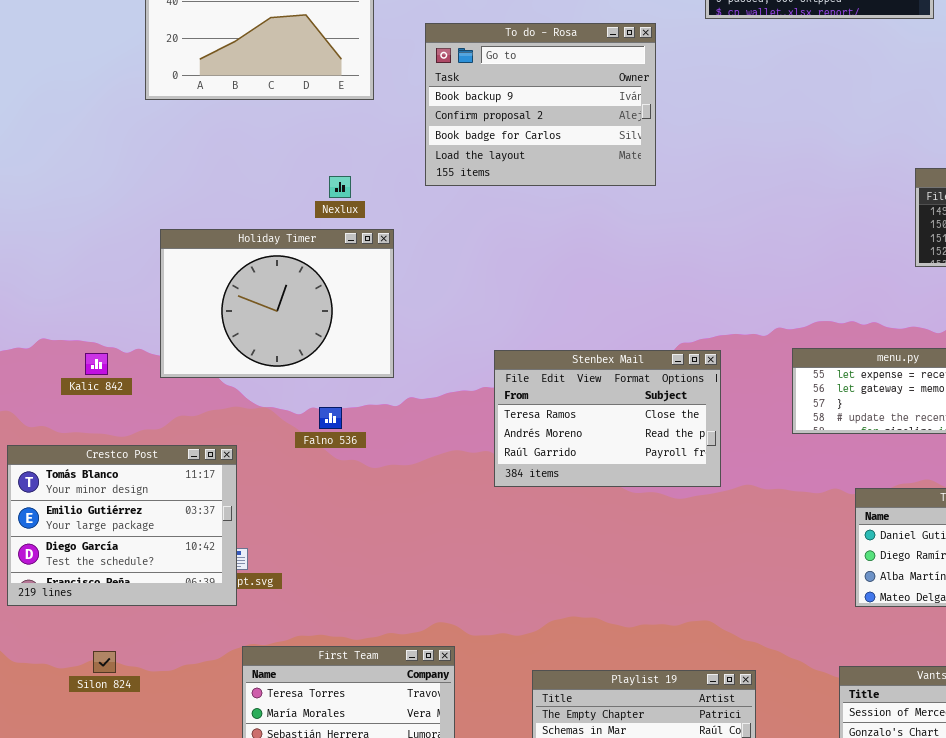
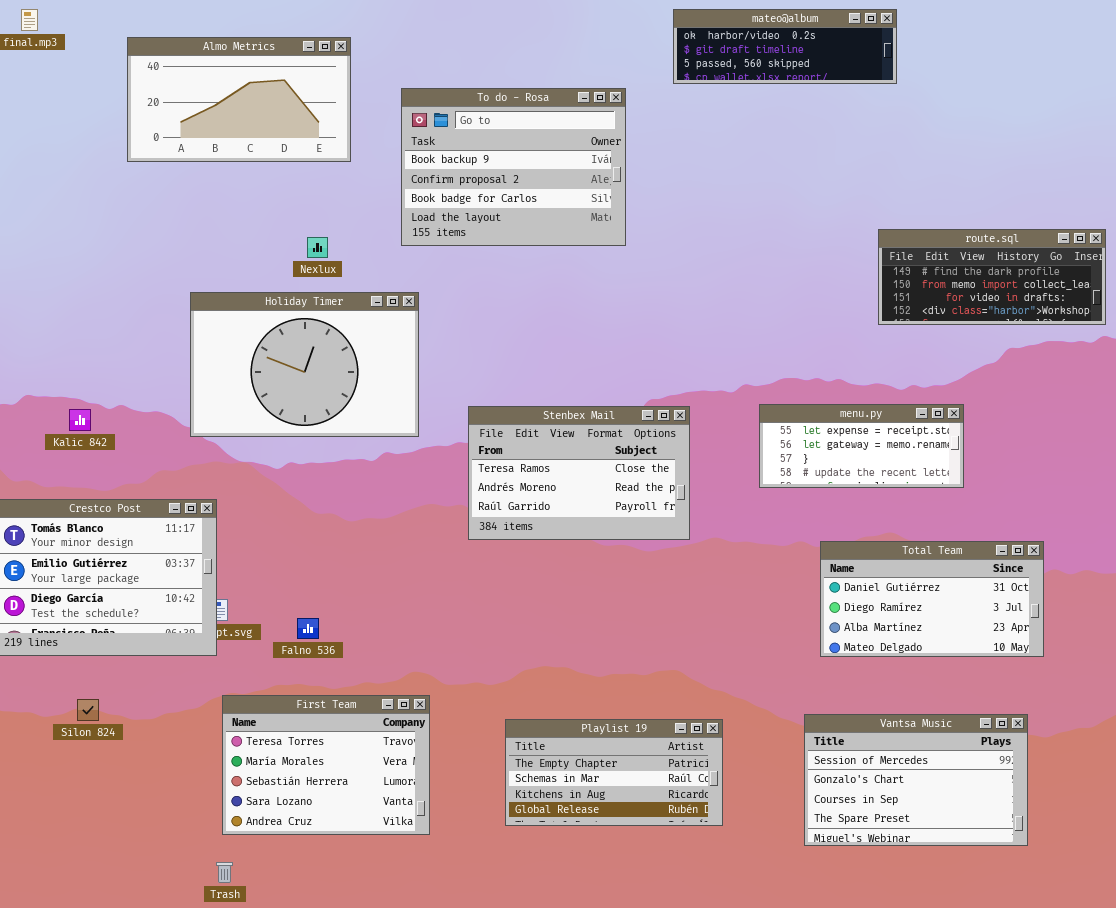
Holiday Timer: [160,229,394,378] -> [190,292,419,437], moved
Falno 536: [319,407,342,429] -> [297,618,319,639], moved

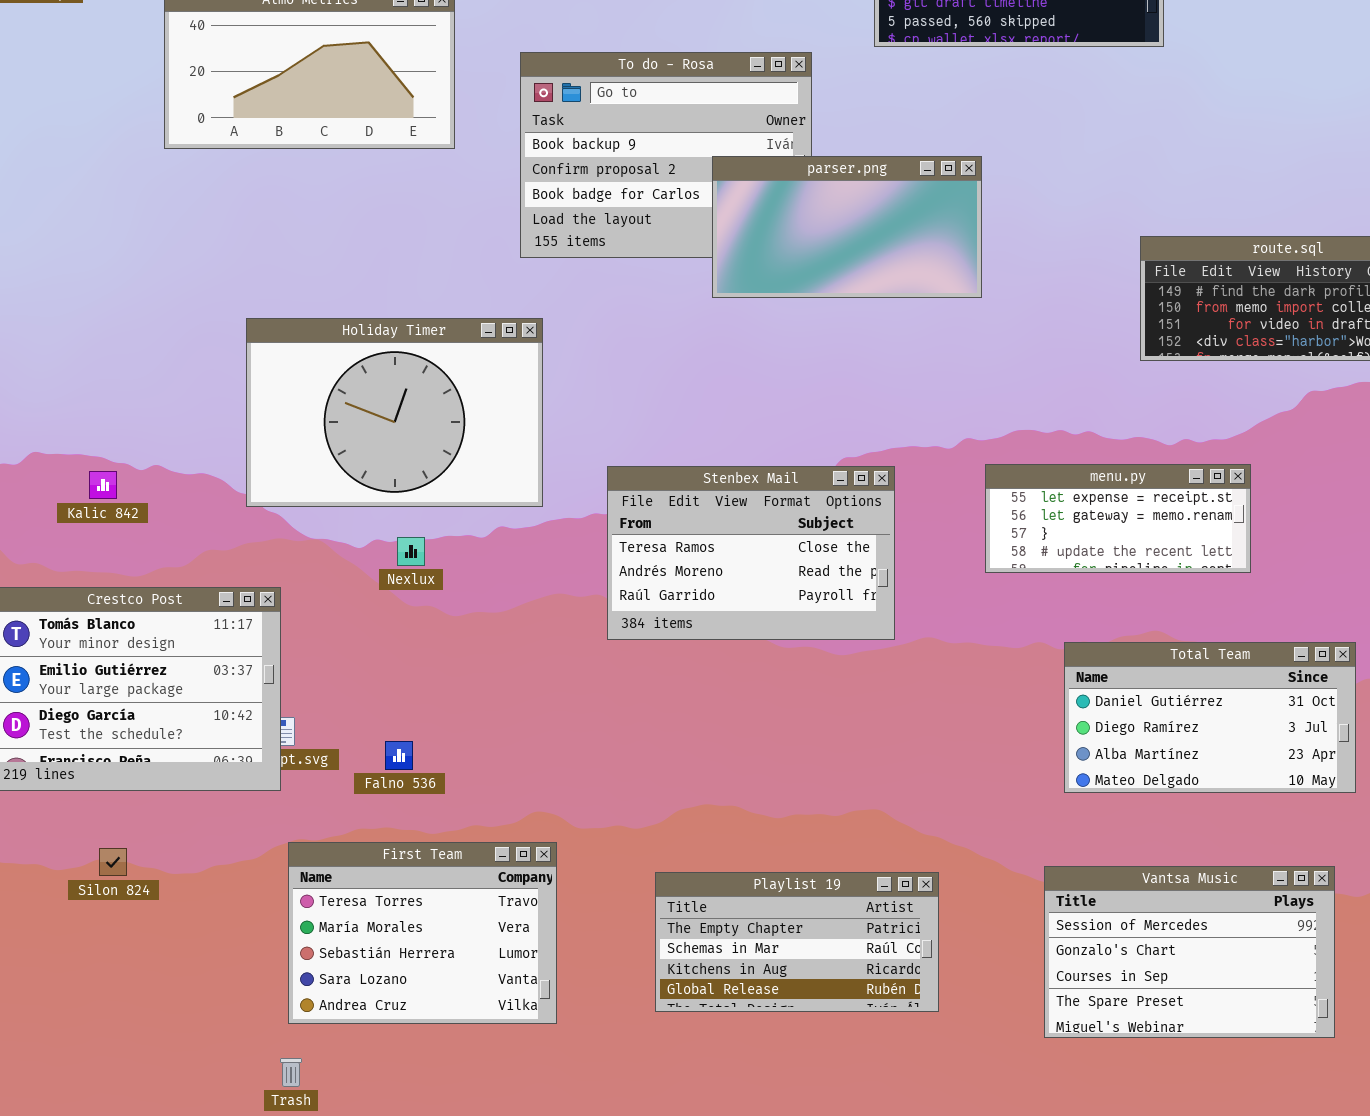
parser.png: none -> [712,156,982,298], opened
Nexlux: [307,237,328,258] -> [397,537,425,566], moved

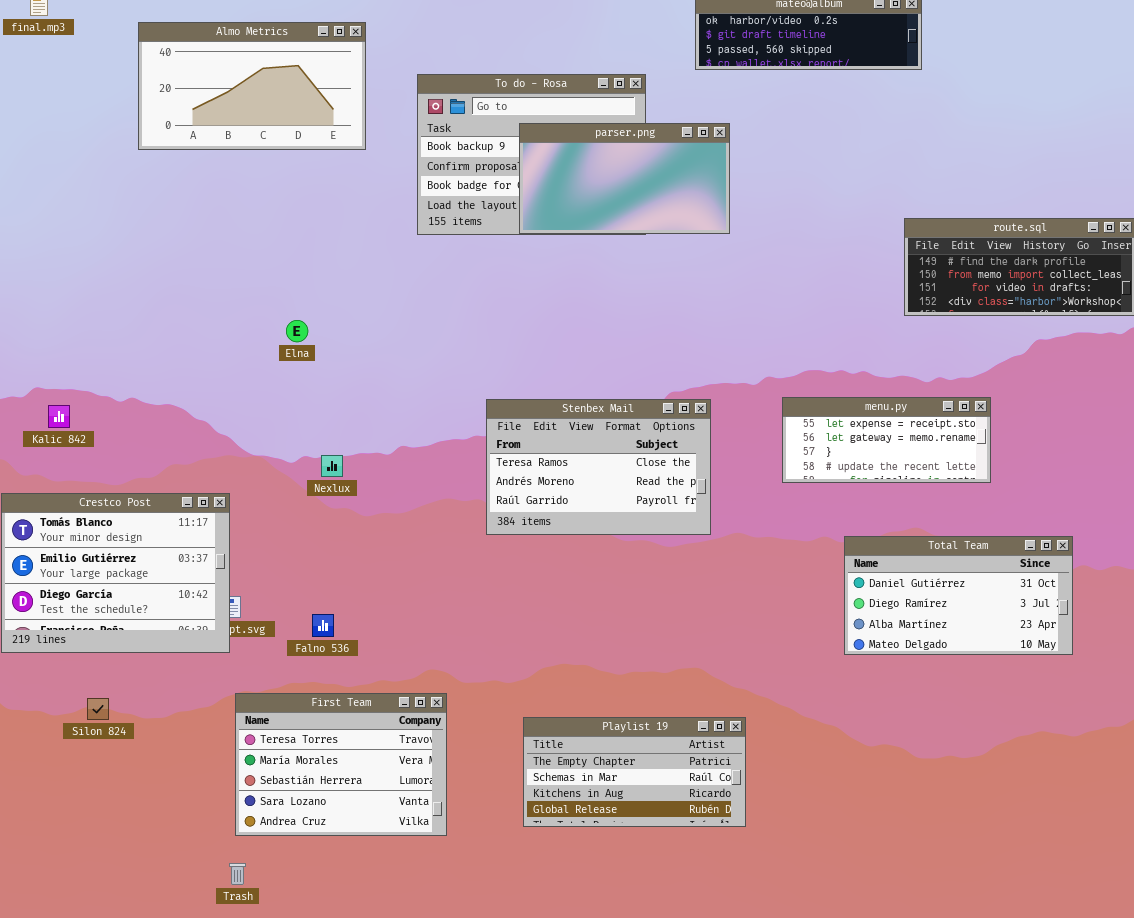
parser.png: [712,156,982,298] -> [519,123,730,234], moved
Holiday Timer: [246,318,543,507] -> none, closed
Kalic 842: [89,471,117,499] -> [48,405,70,428], moved
Vantsa Music: [1044,866,1335,1038] -> none, closed

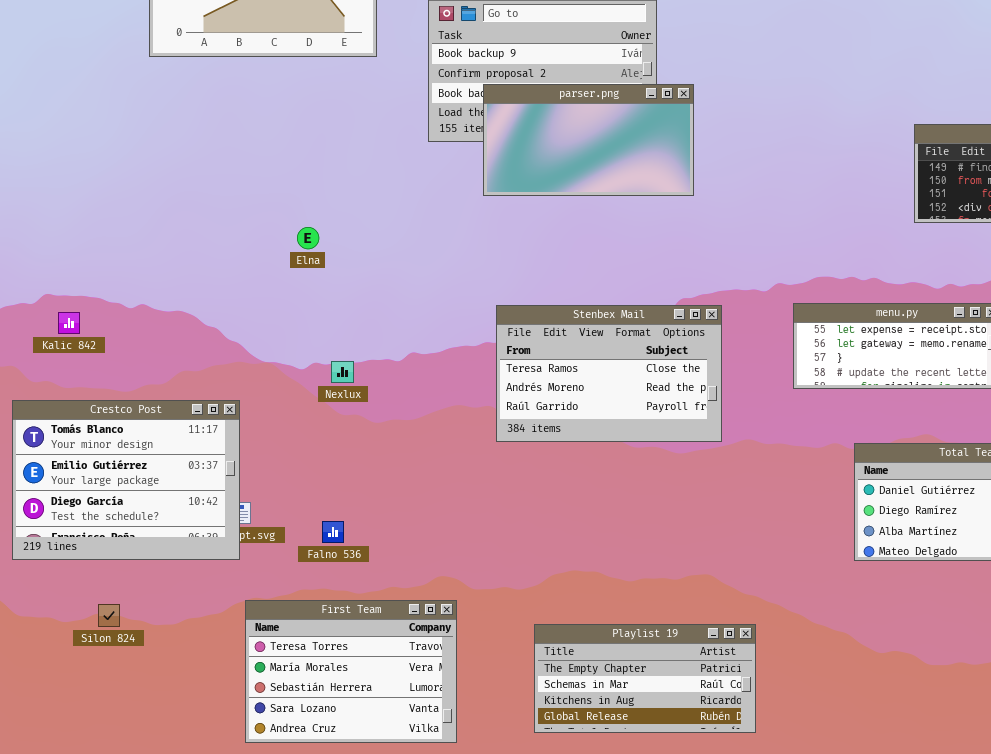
parser.png: [519,123,730,234] -> [483,84,694,196], moved

